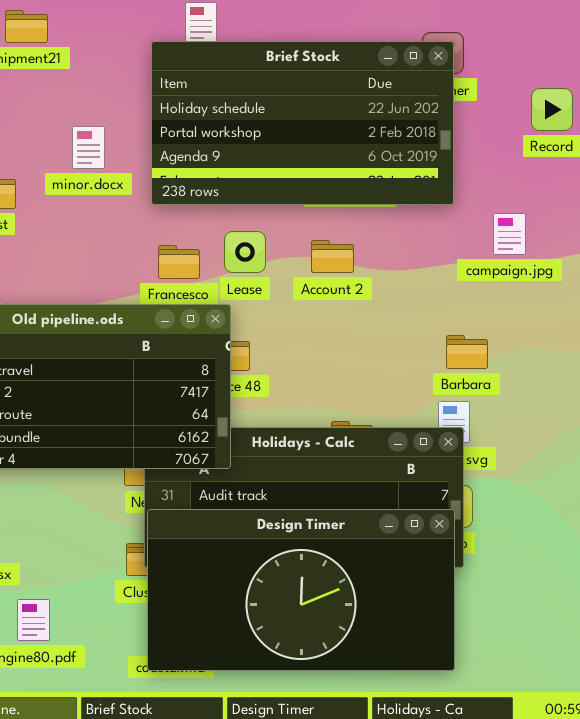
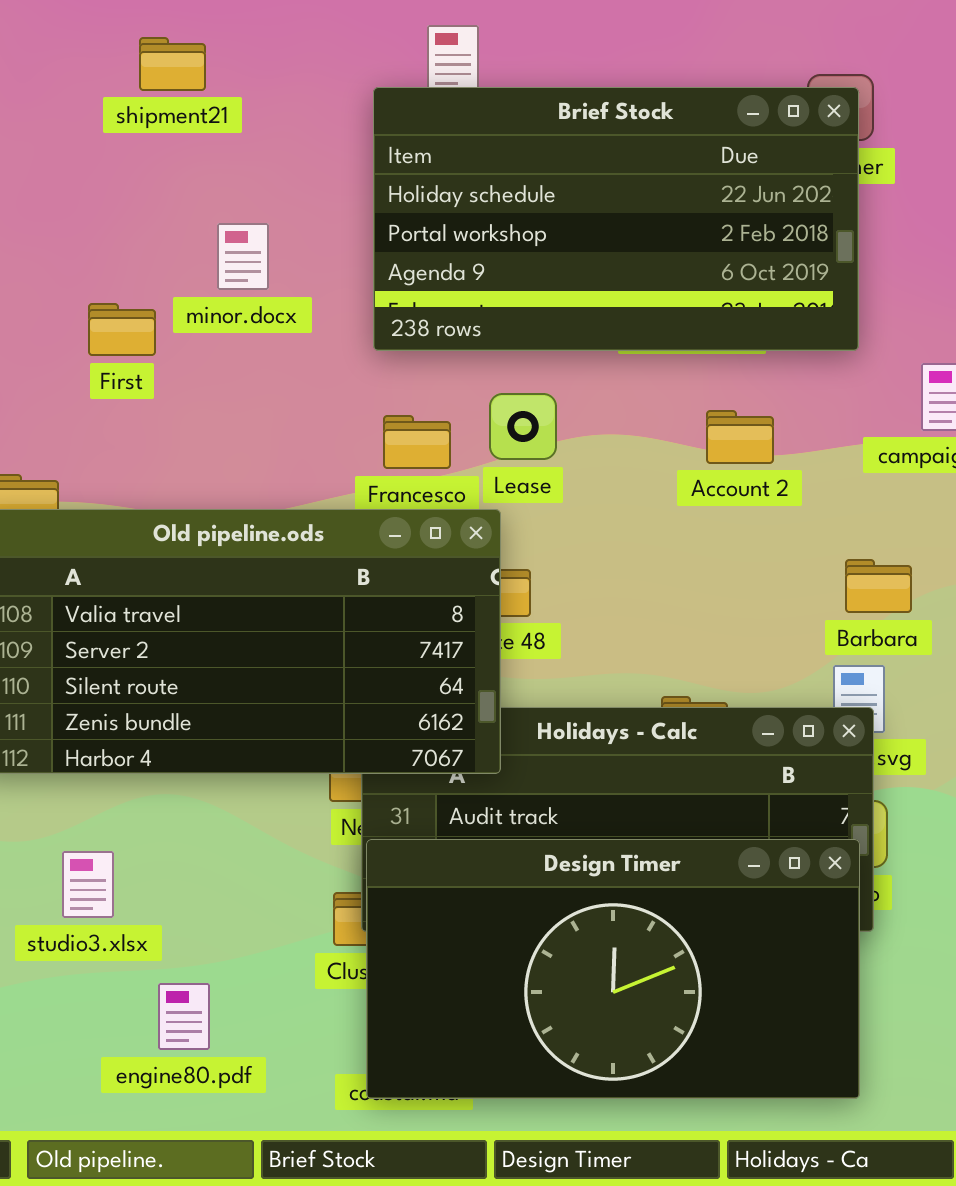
minor.docx: [72,126,105,169] -> [217,223,269,290], moved
Account 2: [311,240,354,273] -> [706,410,774,464], moved

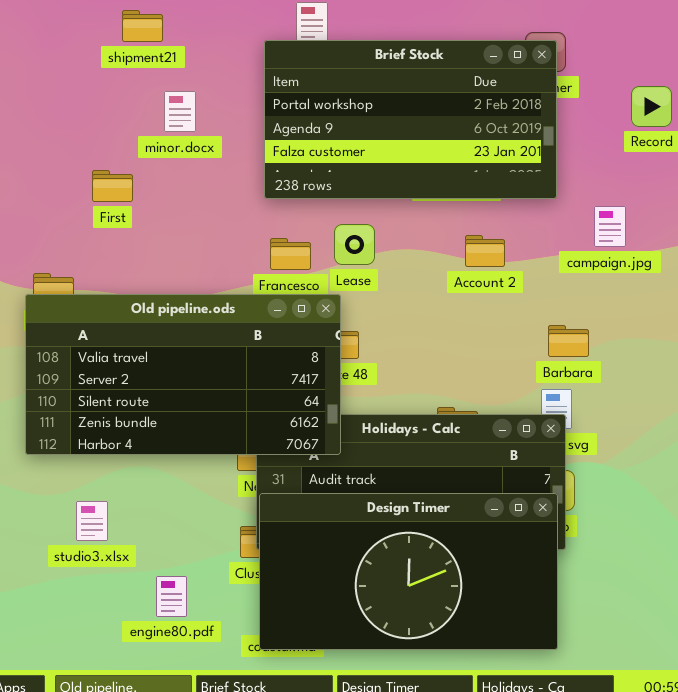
Brief Stock: [373,87,859,351] -> [264,40,557,199], scrolled down 1 row
minor.docx: [217,223,269,290] -> [164,91,196,132], moved
engine80.pdf: [158,983,210,1050] -> [156,576,187,617], moved

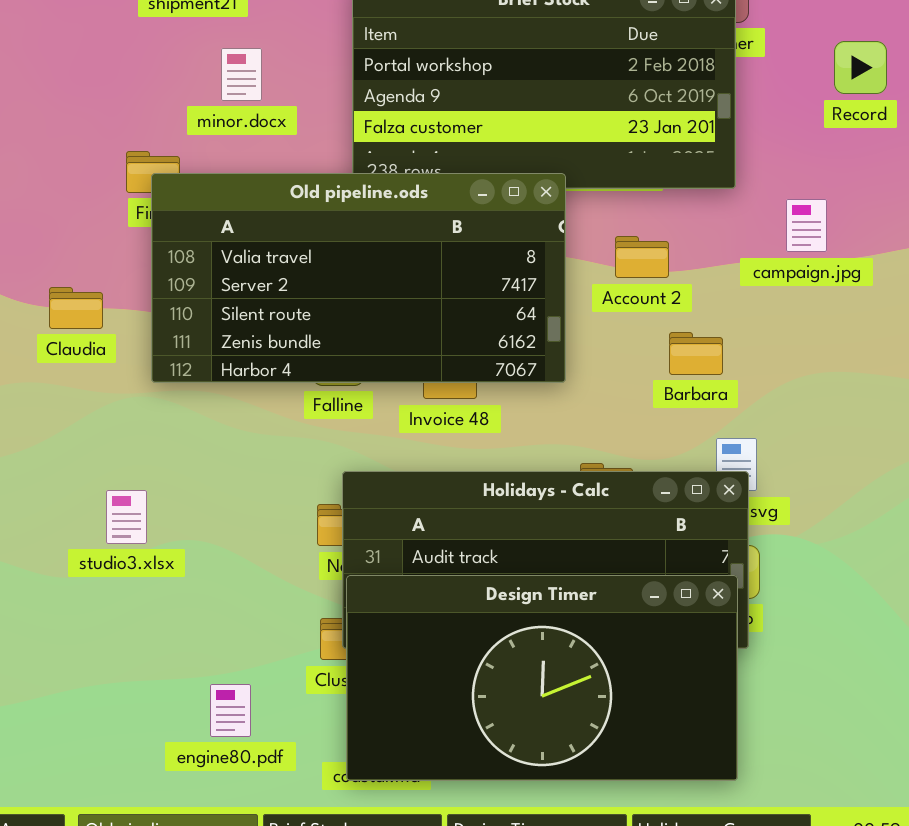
Old pipeline.ods: [25,294,341,455] -> [151,173,566,383], moved
Barbara: [548,325,589,357] -> [669,332,723,375], moved
studio3.xlsx: [76,501,108,541] -> [106,490,147,544], moved

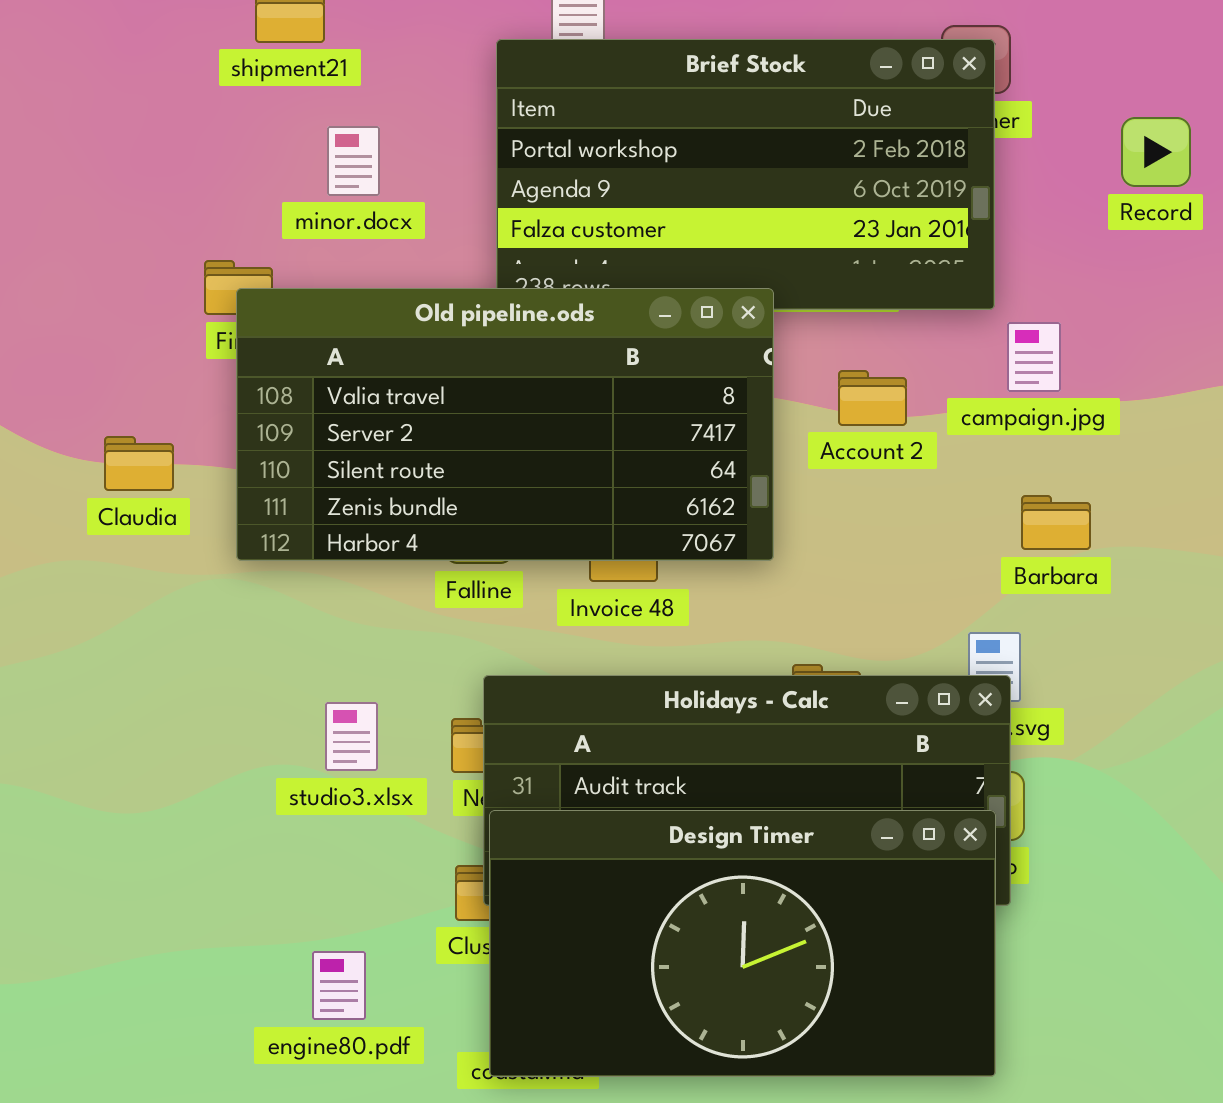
campaign.jpg: [786,199,827,252] -> [1007,322,1061,392], moved
Barbara: [669,332,723,375] -> [1021,495,1091,550], moved
studio3.xlsx: [106,490,147,544] -> [325,702,378,771], moved

